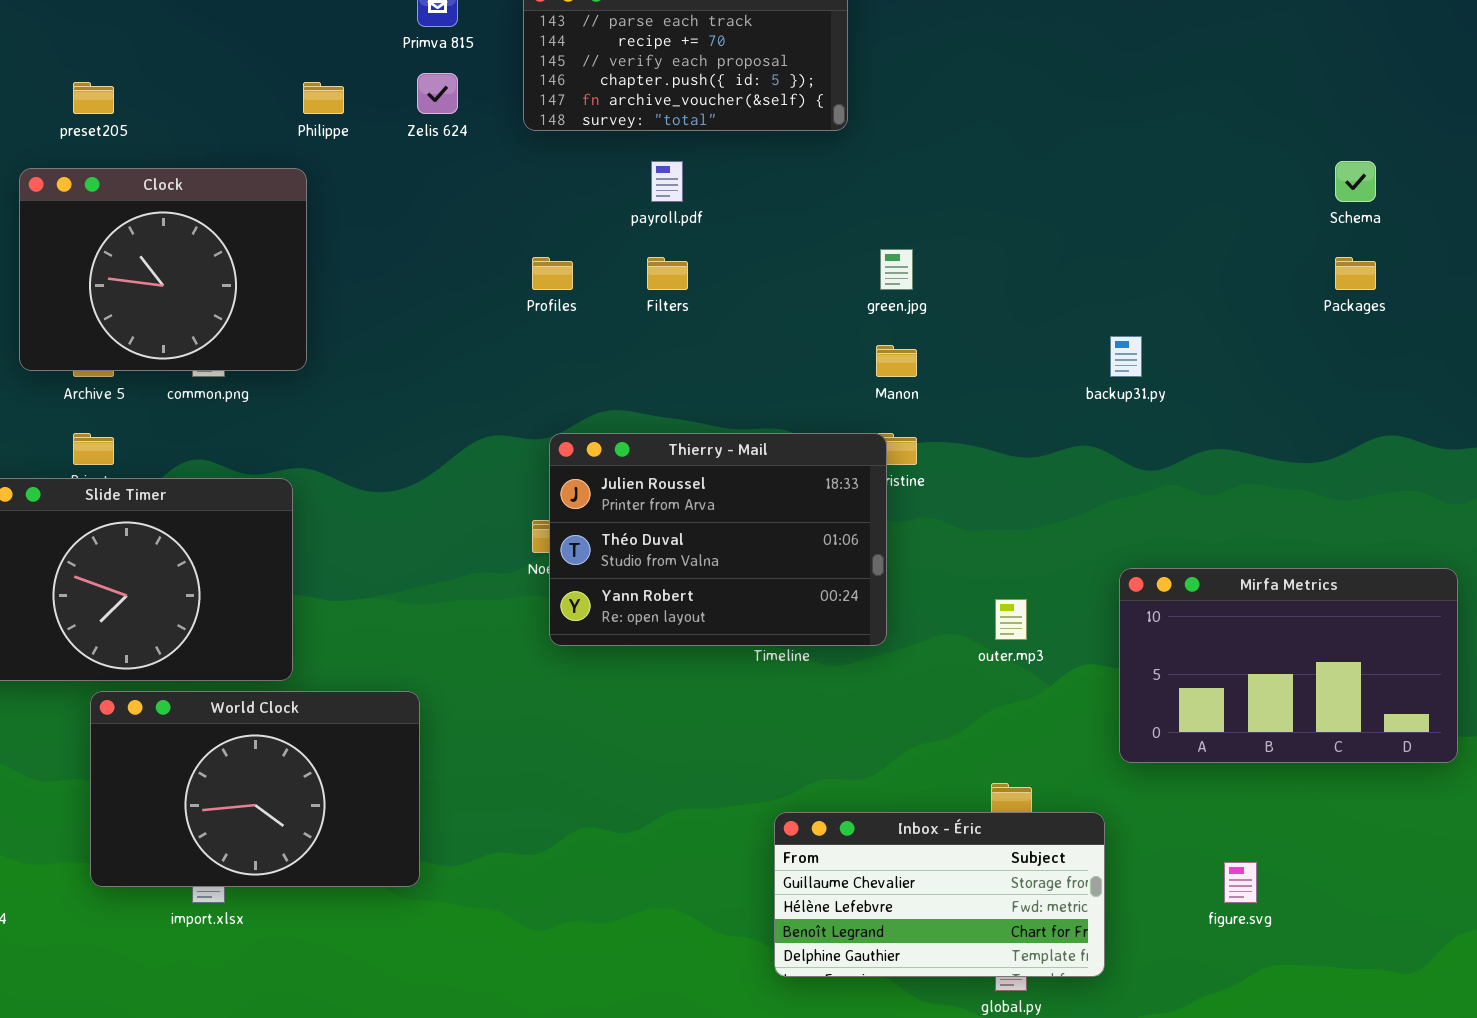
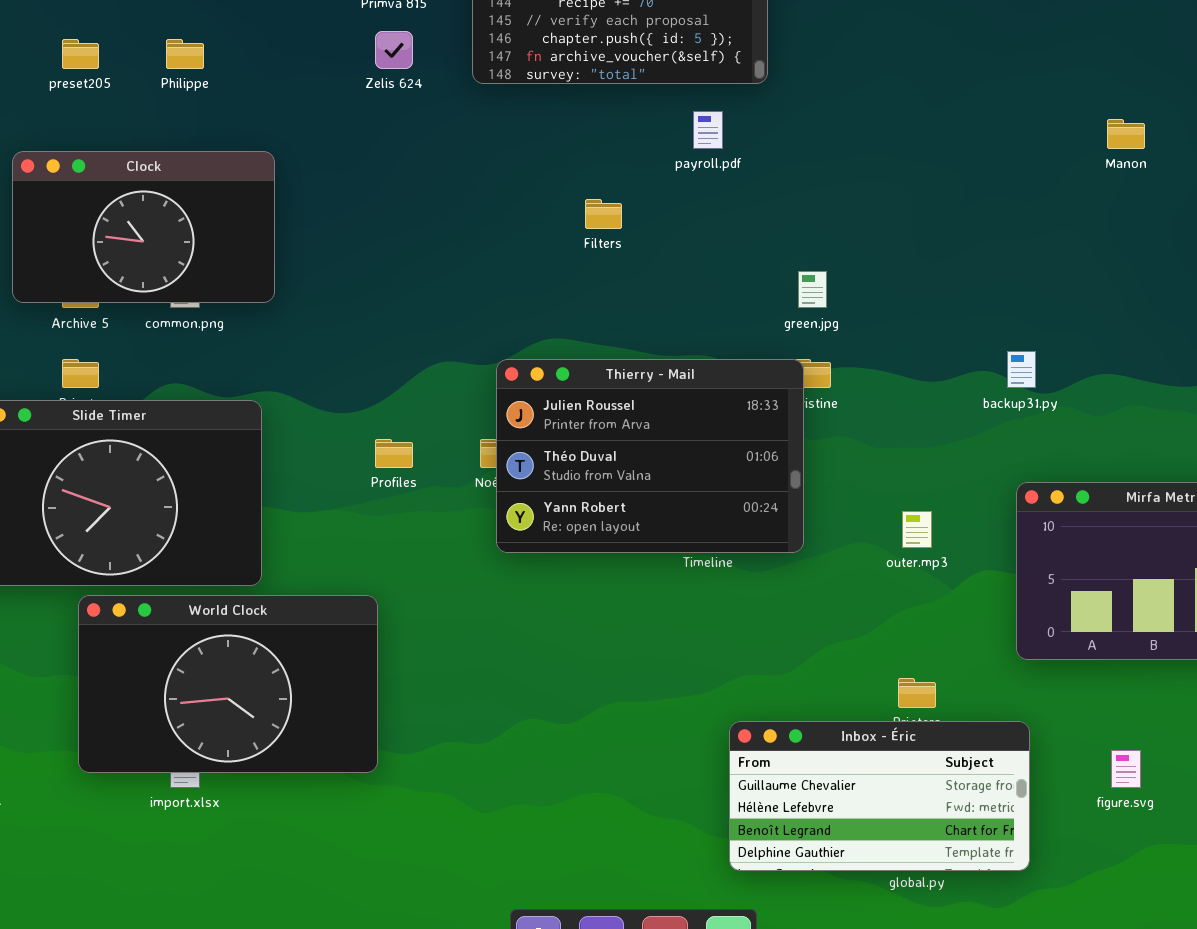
Philippe: [303,82,344,114] -> [166,39,204,69], moved
payroll.pdf: [651,161,683,202] -> [693,111,723,149], moved
Clock: [19,168,307,371] -> [12,151,275,303], resized
green.jpg: [880,249,913,290] -> [798,271,827,308], moved
Profiles: [532,257,573,290] -> [375,439,413,468], moved
backup31.py: [1110,336,1142,377] -> [1007,351,1036,388], moved
Manon: [876,345,917,377] -> [1107,119,1145,149], moved
Inbox - Éric: [774,812,1105,977] -> [729,721,1030,871], moved

